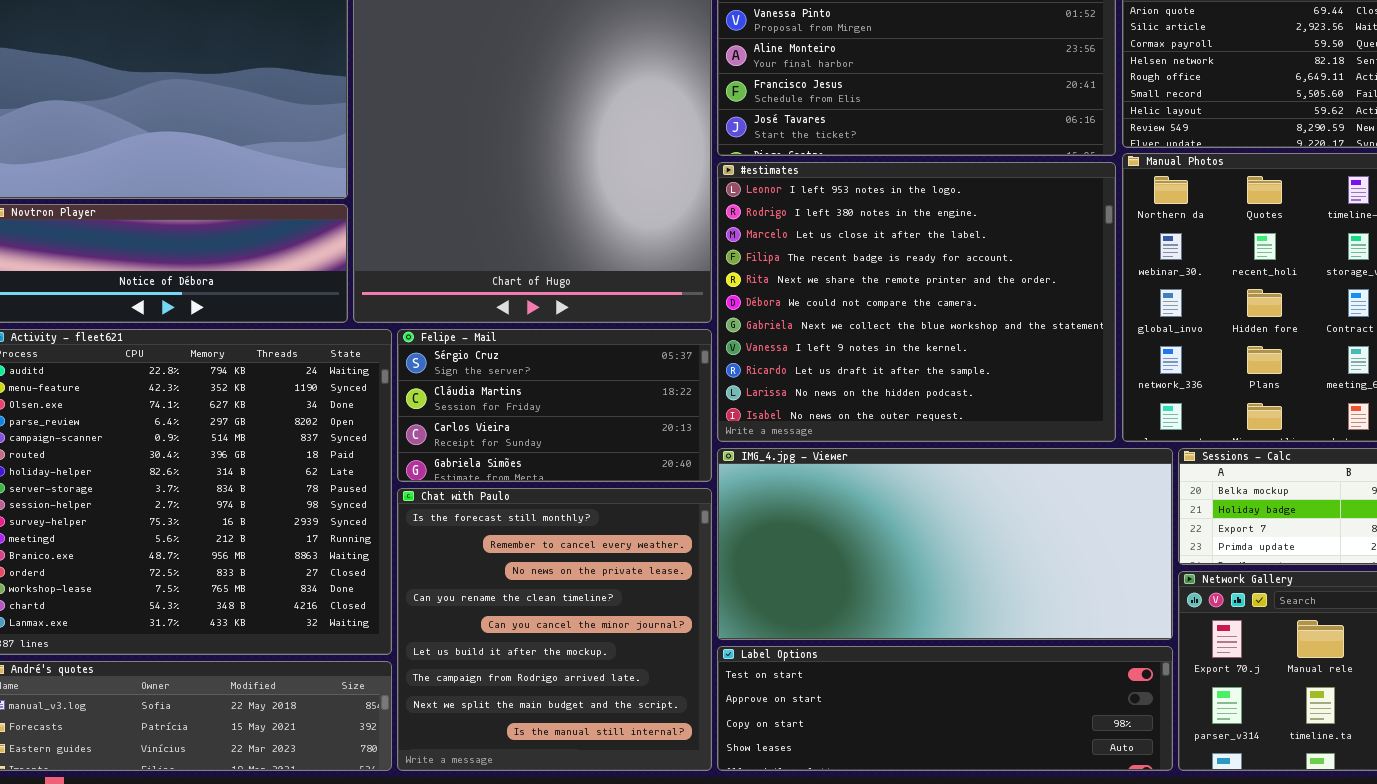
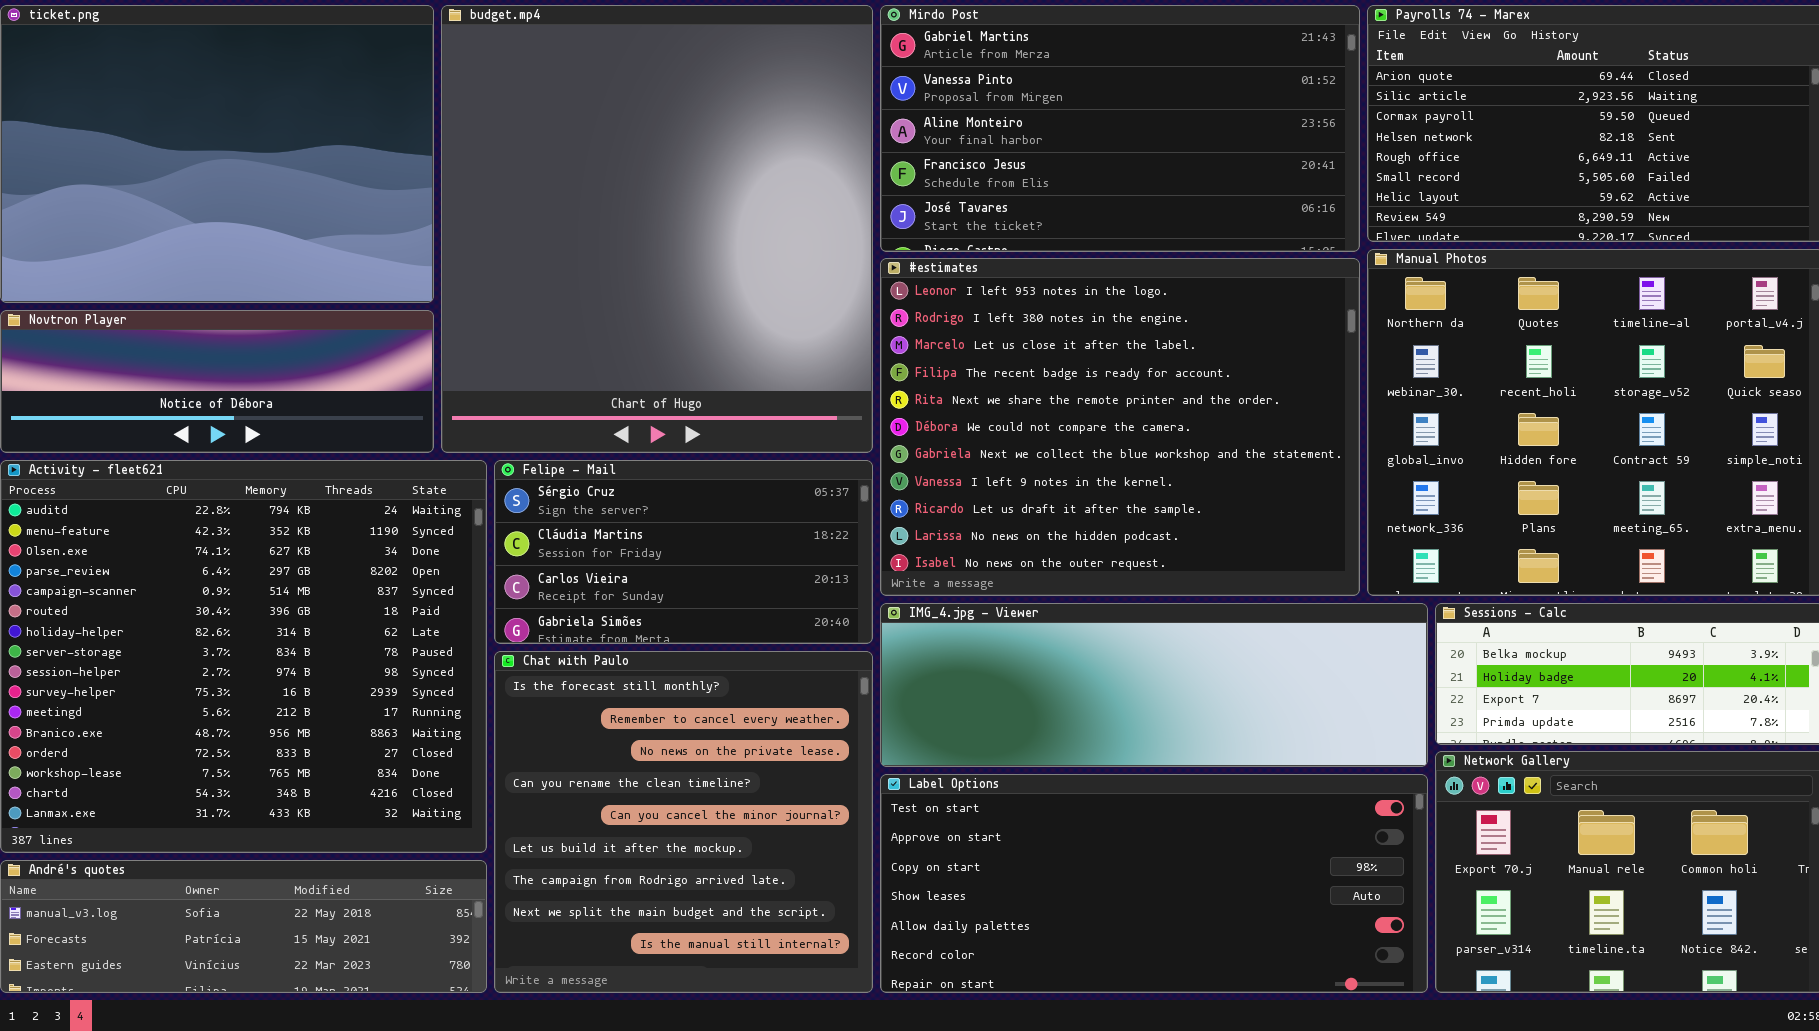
IMG_4.jpg - Viewer: [717,448,1173,640] -> [880,603,1428,767], resized
Label Options: [717,646,1173,771] -> [880,774,1428,993], resized

